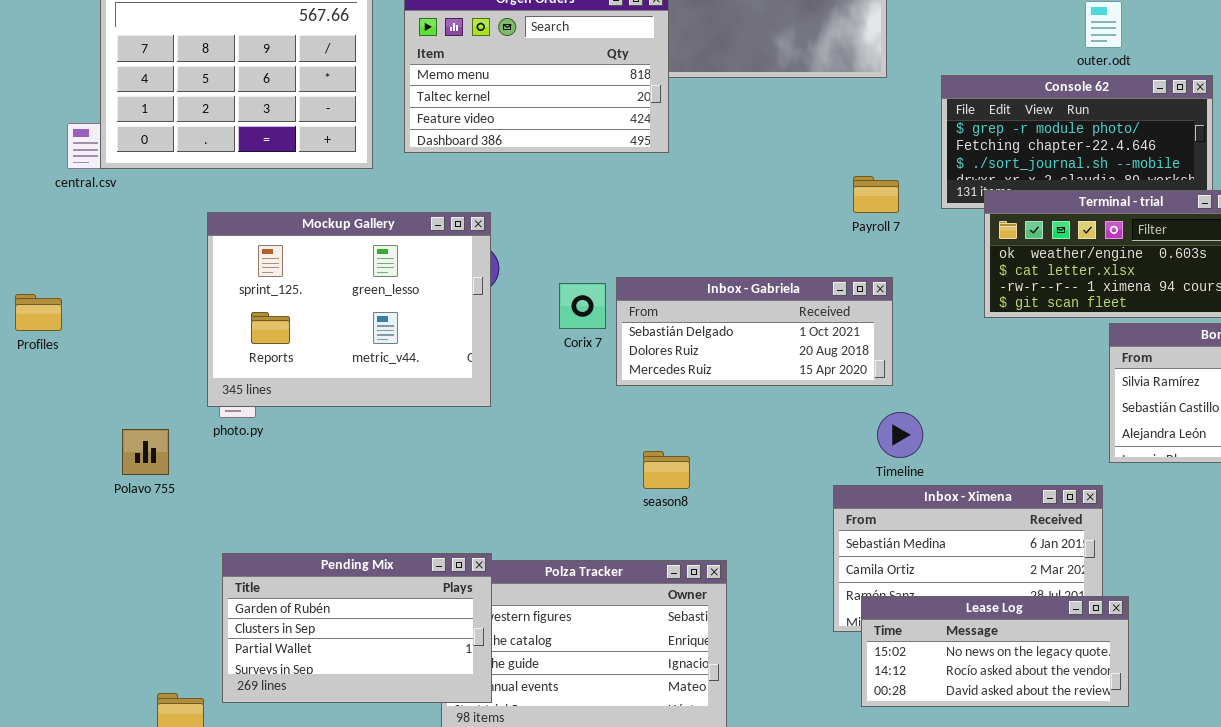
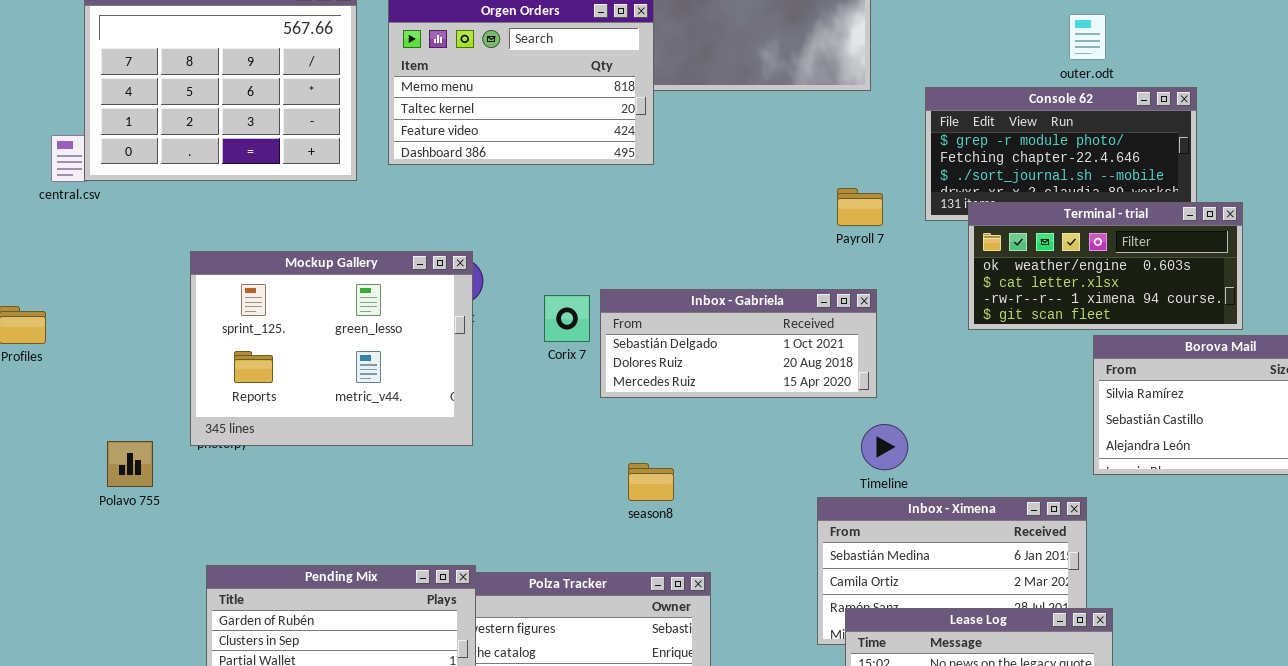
Mockup Gallery: [207,212,491,407] -> [190,251,473,446], moved

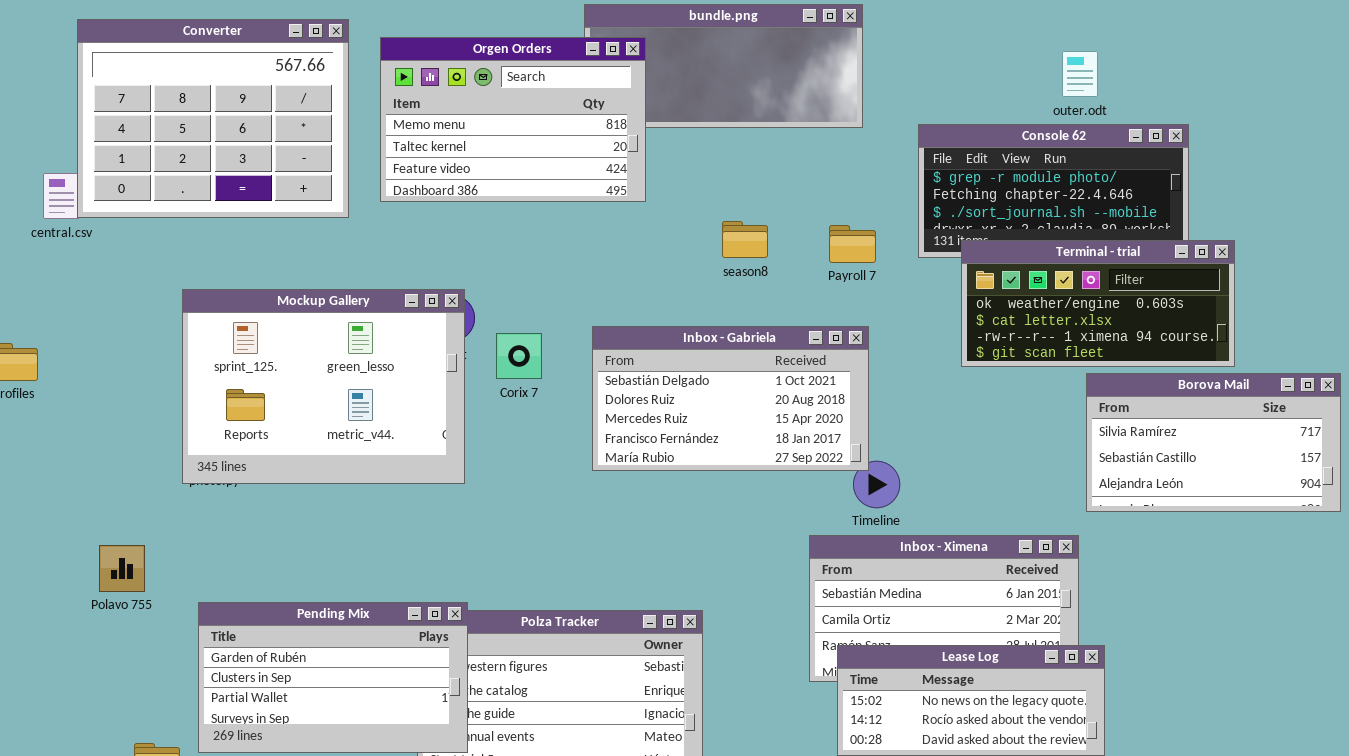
Inbox - Gabriela: [600,289,877,398] -> [592,326,869,471], resized
Corix 7: [544,295,590,342] -> [496,333,542,379], moved
Polavo 755: [107,441,153,487] -> [99,545,145,592], moved
season8: [628,463,674,501] -> [722,221,768,258], moved

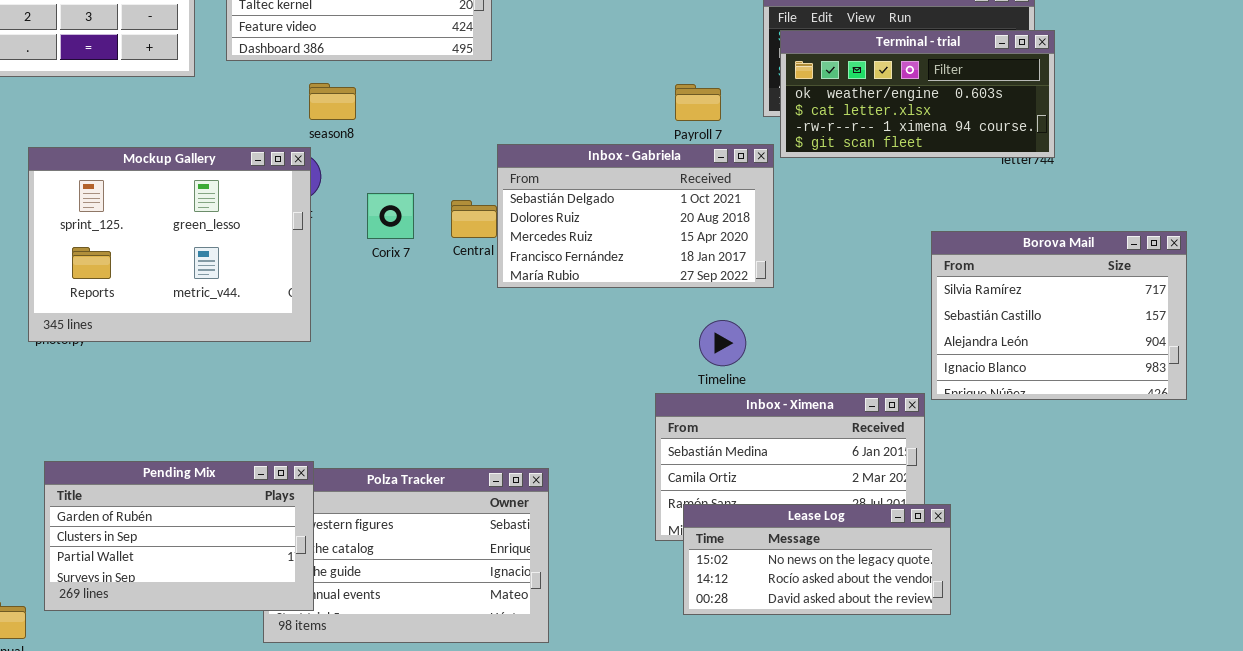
season8: [722,221,768,258] -> [309,83,356,120], moved
Terminal - trial: [961,240,1235,367] -> [780,30,1055,158], moved
Inbox - Gabriela: [592,326,869,471] -> [497,144,774,288], moved
Corix 7: [496,333,542,379] -> [367,193,414,239], moved
Borova Mail: [1086,373,1341,512] -> [931,231,1187,400], resized

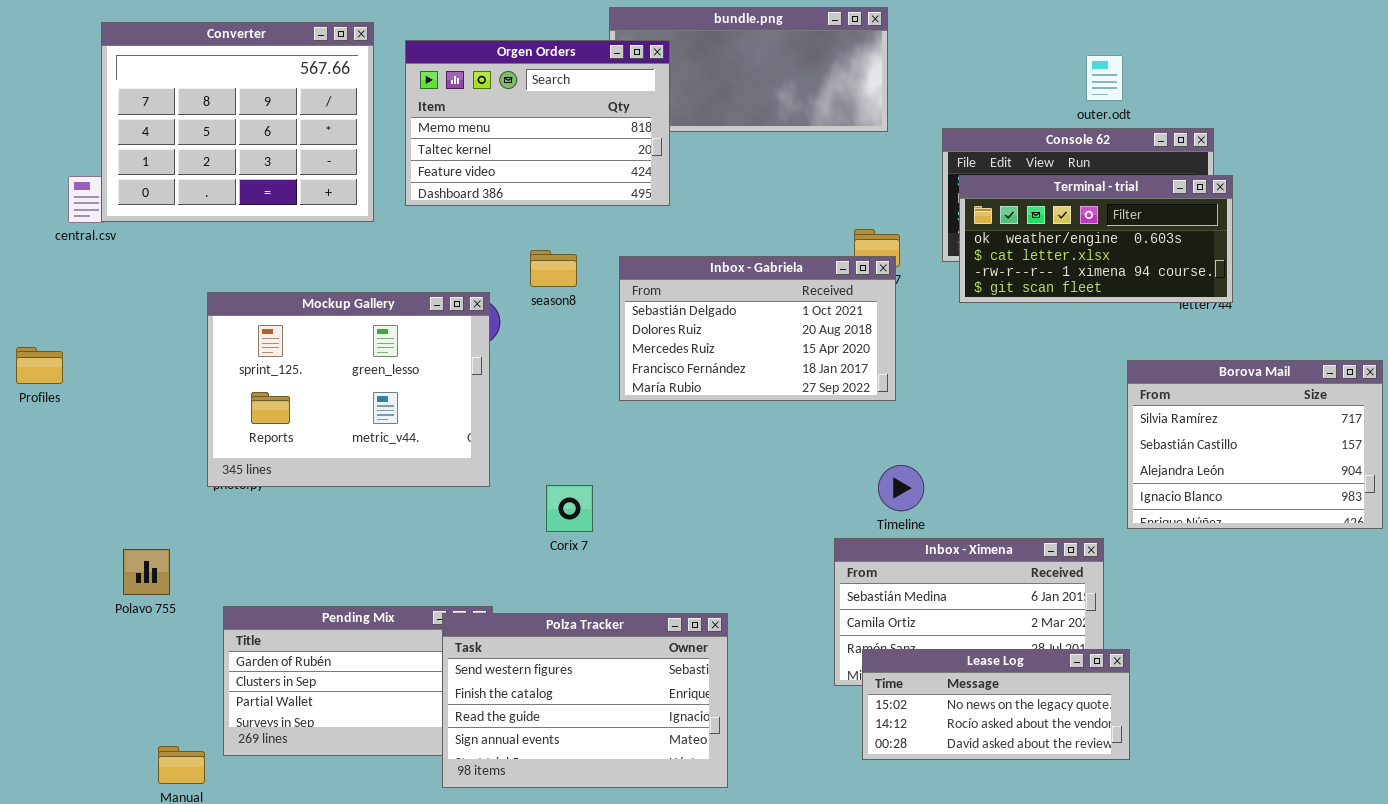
season8: [309,83,356,120] -> [530,250,577,287], moved
Inbox - Gabriela: [497,144,774,288] -> [619,256,896,401], moved
Corix 7: [367,193,414,239] -> [546,485,593,532], moved
Borova Mail: [931,231,1187,400] -> [1127,360,1383,529], moved
Polza Tracker: [263,468,549,643] -> [442,613,728,788], raised

